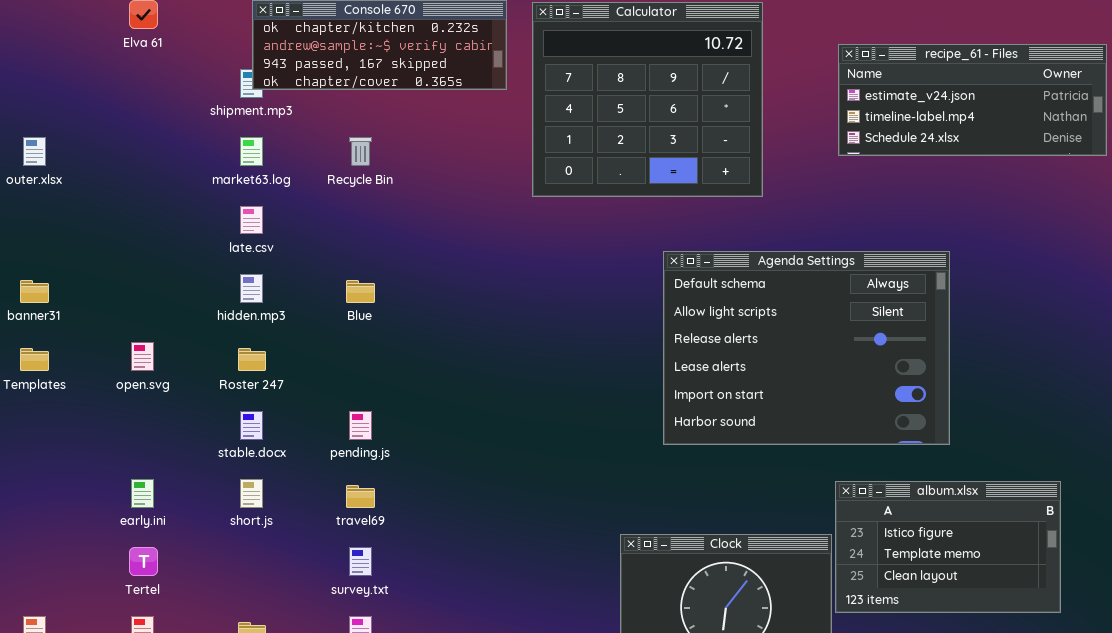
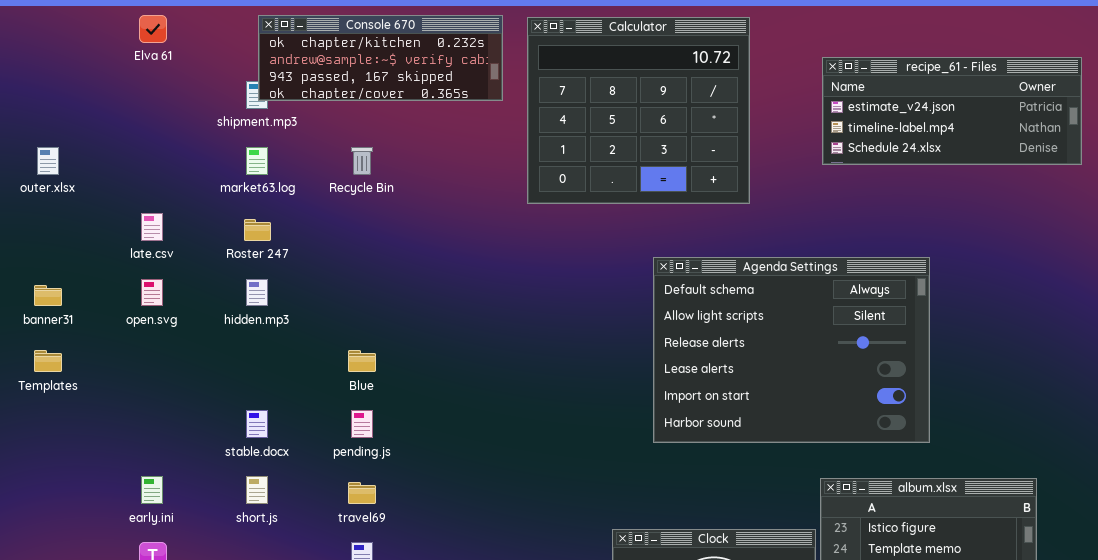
late.csv: [240,206,263,234] -> [141,213,163,241], moved
Blue: [346,280,375,303] -> [348,350,376,372], moved
open.svg: [131,342,154,371] -> [141,279,163,306], moved
Roster 247: [238,348,266,371] -> [244,219,271,241], moved

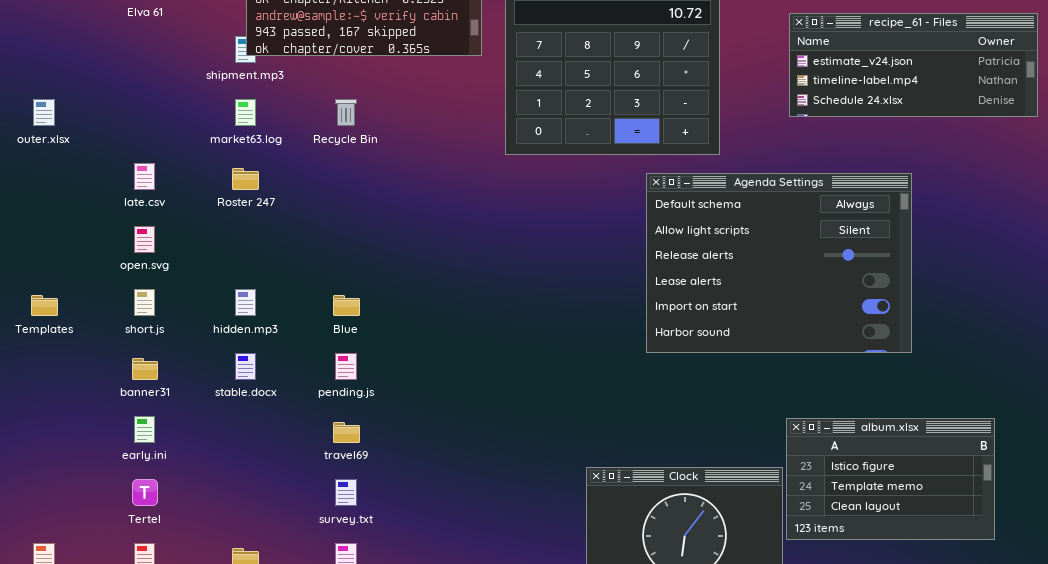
Agenda Settings: [653,257,930,443] -> [646,173,912,353], moved
hidden.mp3: [246,279,268,306] -> [235,289,256,316], moved
banner31: [34,285,62,306] -> [132,358,158,380], moved
short.js: [246,476,268,504] -> [134,289,155,316], moved

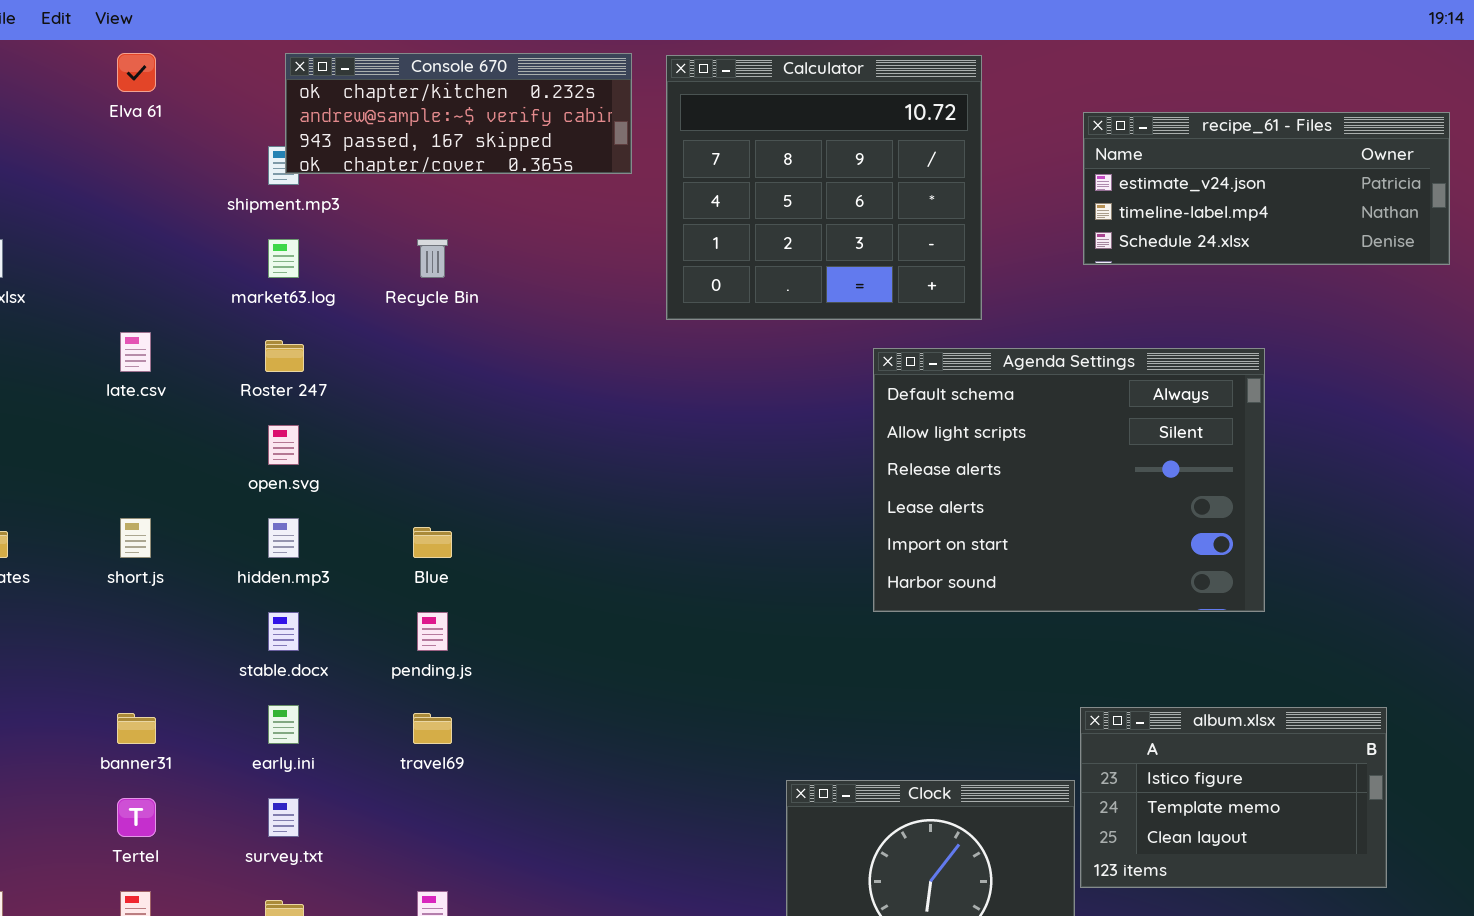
open.svg: [134,226,155,253] -> [268,425,299,465], moved
banner31: [132,358,158,380] -> [117,713,156,744], moved
early.ini: [134,416,155,443] -> [268,705,299,744], moved
survey.txt: [335,479,357,506] -> [268,798,299,837], moved

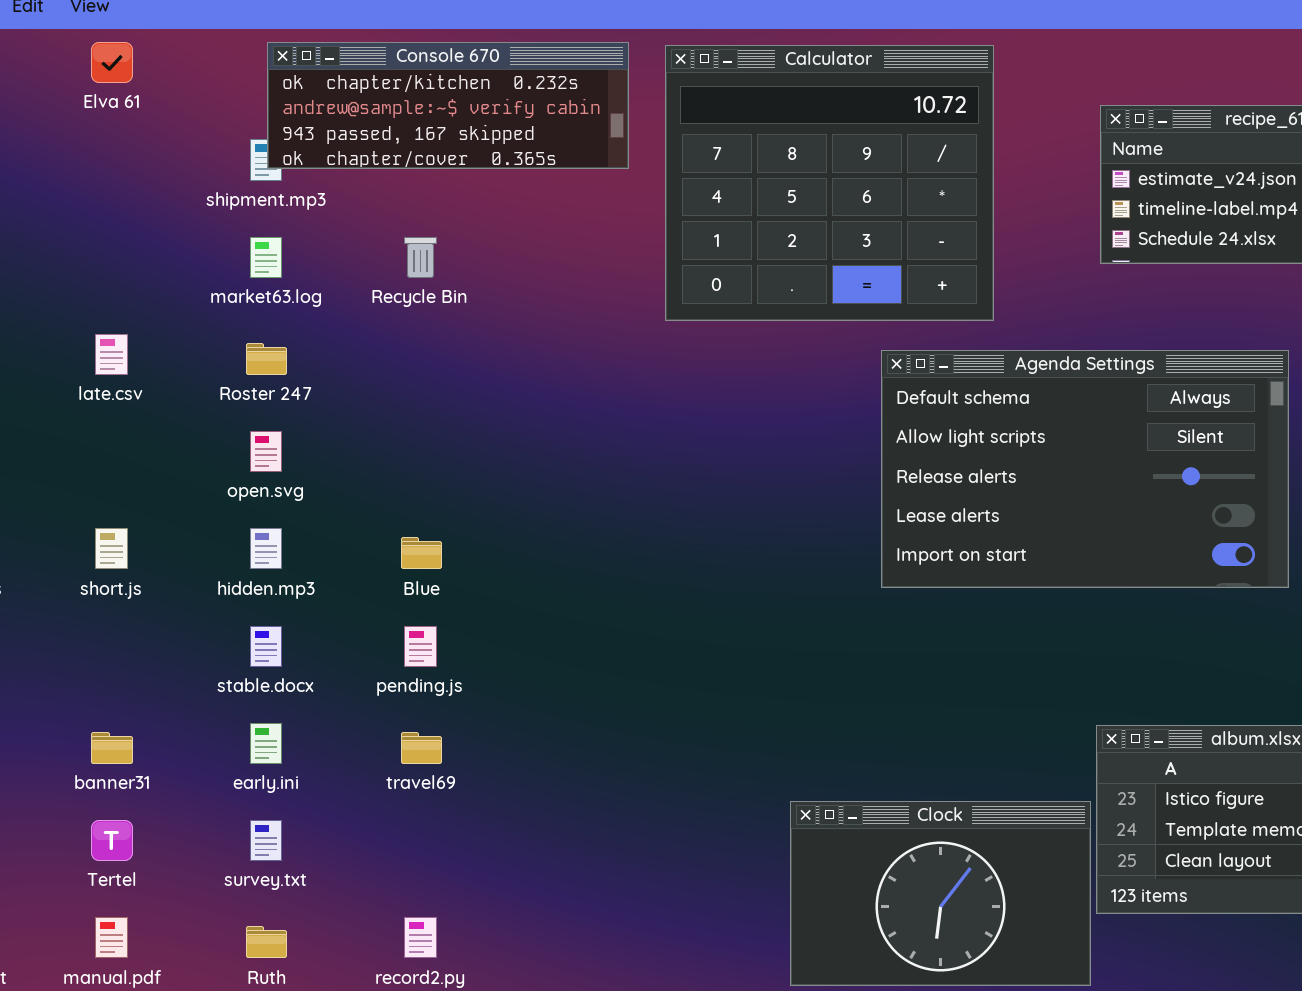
Agenda Settings: [873,348,1265,612] -> [881,350,1289,588], resized

